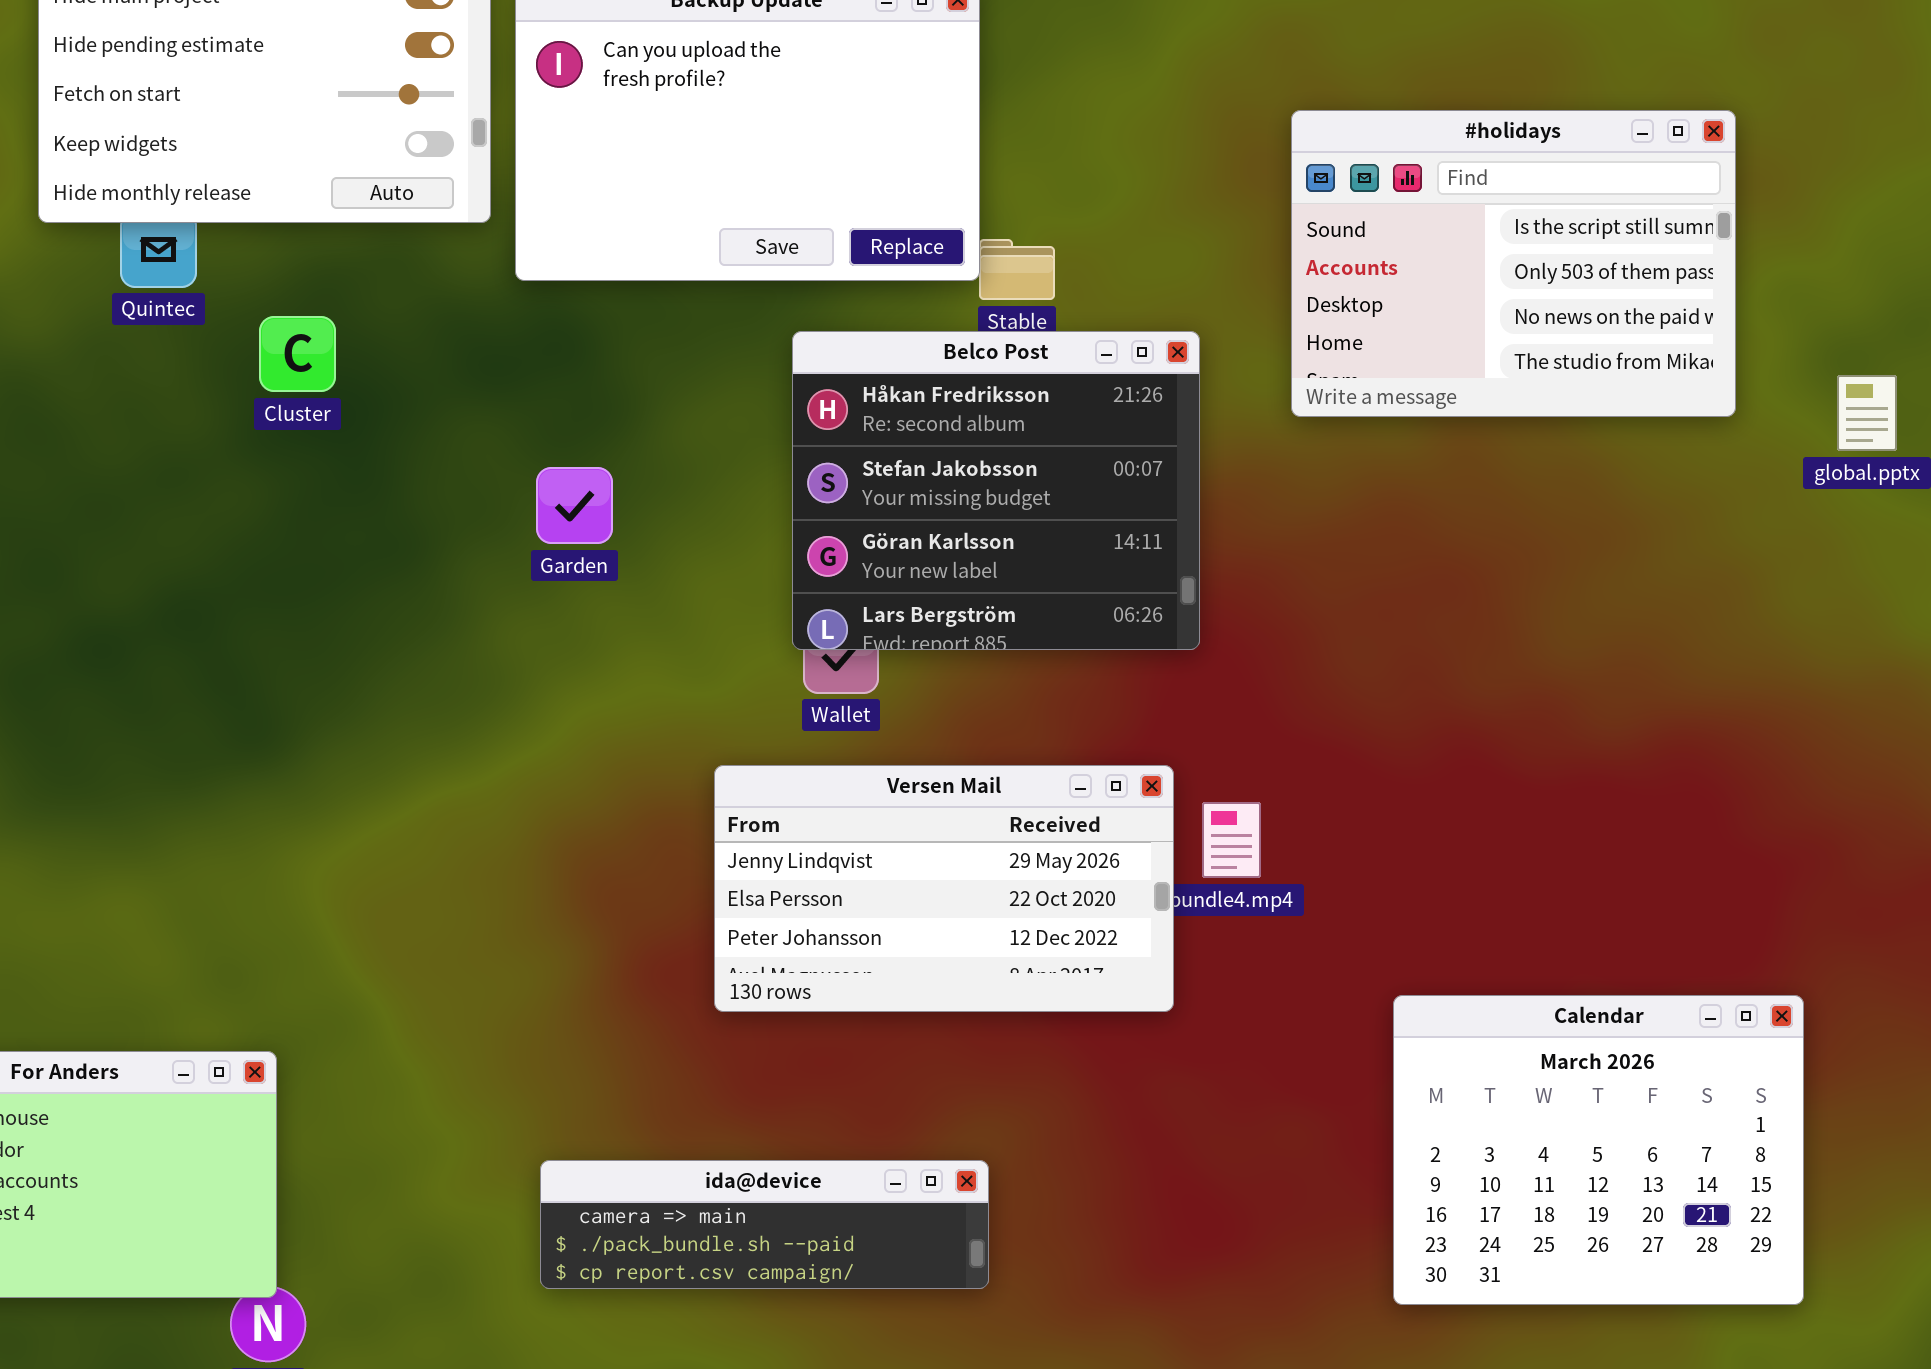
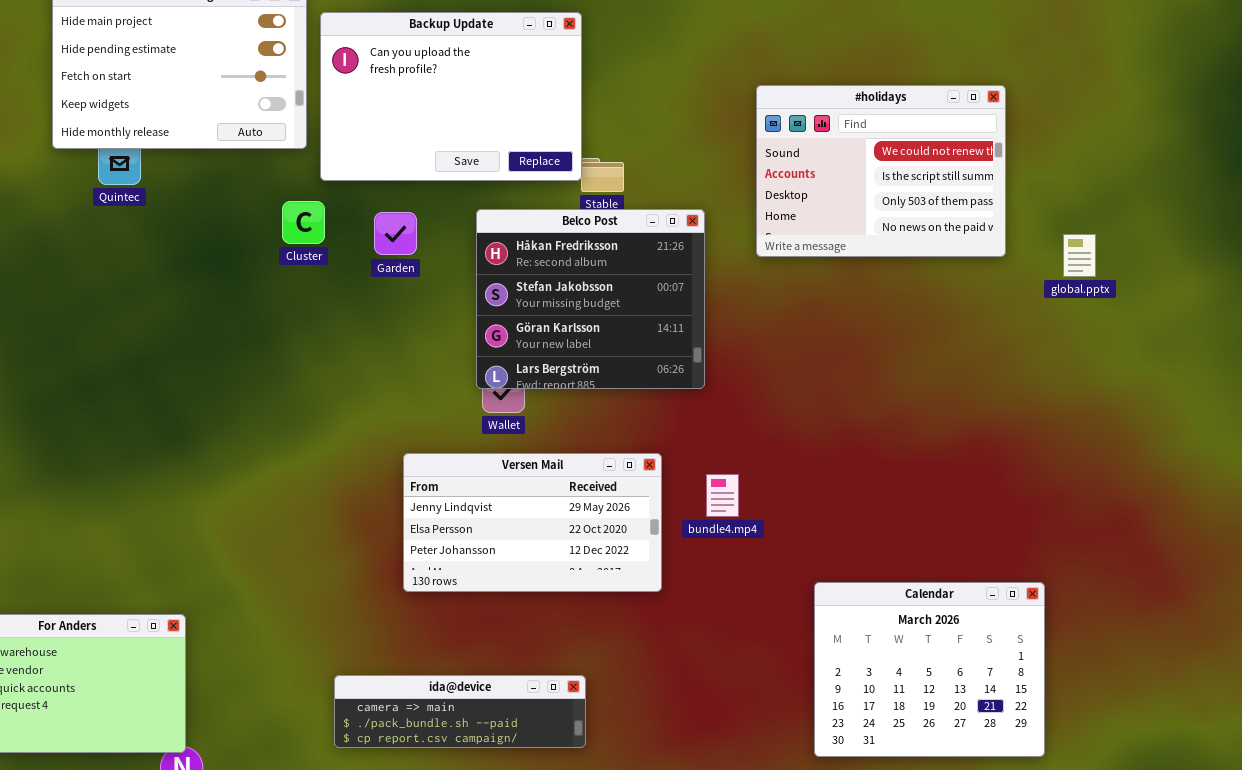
#holidays: [1291,110,1736,417] -> [756,85,1006,257], scrolled up 1 row
Cluster: [259,316,336,392] -> [282,201,325,244], moved
Garden: [536,467,613,544] -> [374,212,417,255], moved
Versen Mail: [714,765,1174,1012] -> [403,453,662,592], moved

